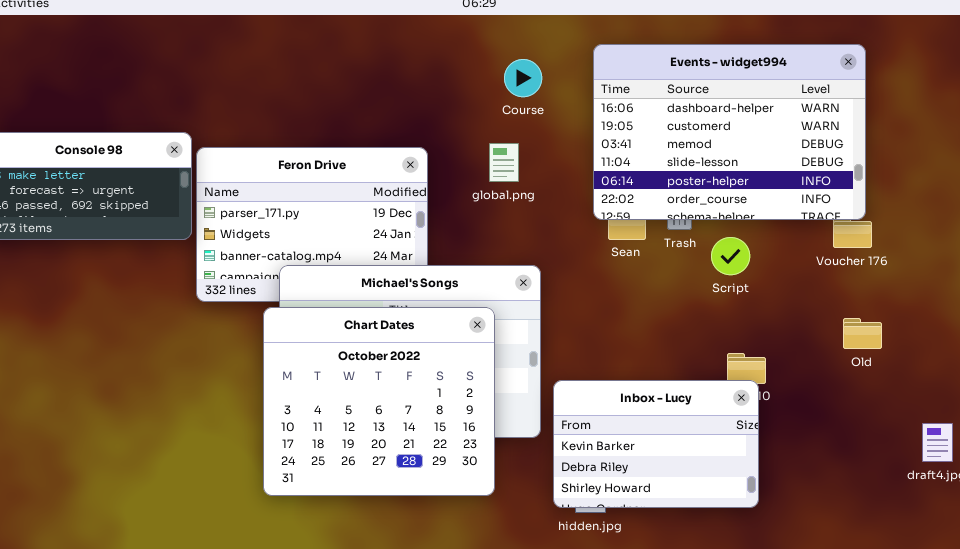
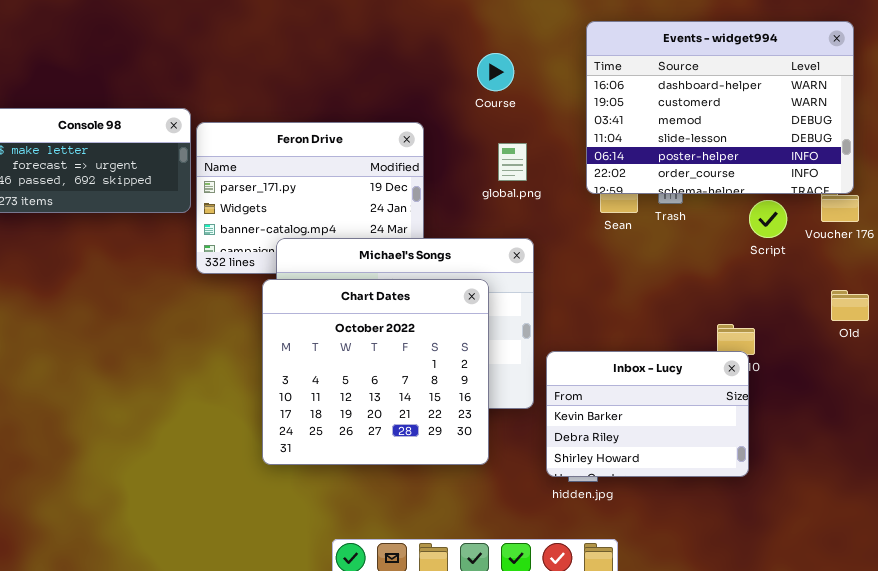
Course: [504,59,542,97] -> [477,53,514,91], moved
global.png: [489,143,519,182] -> [498,143,527,181], moved
Script: [711,237,750,275] -> [749,200,787,238], moved

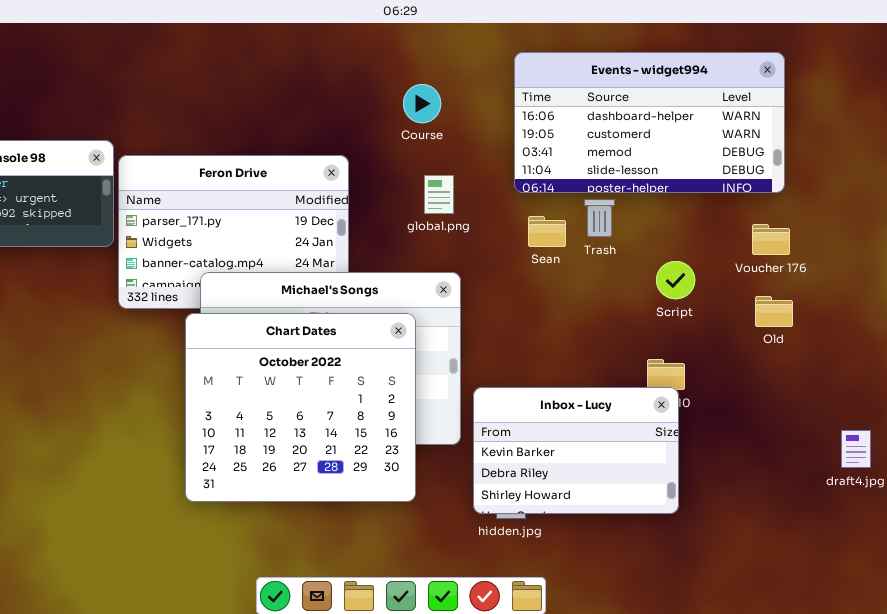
Events - widget994: [586,21,854,194] -> [514,52,785,193], resized
Script: [749,200,787,238] -> [656,261,695,299], moved
Old: [831,290,869,321] -> [755,296,793,327], moved

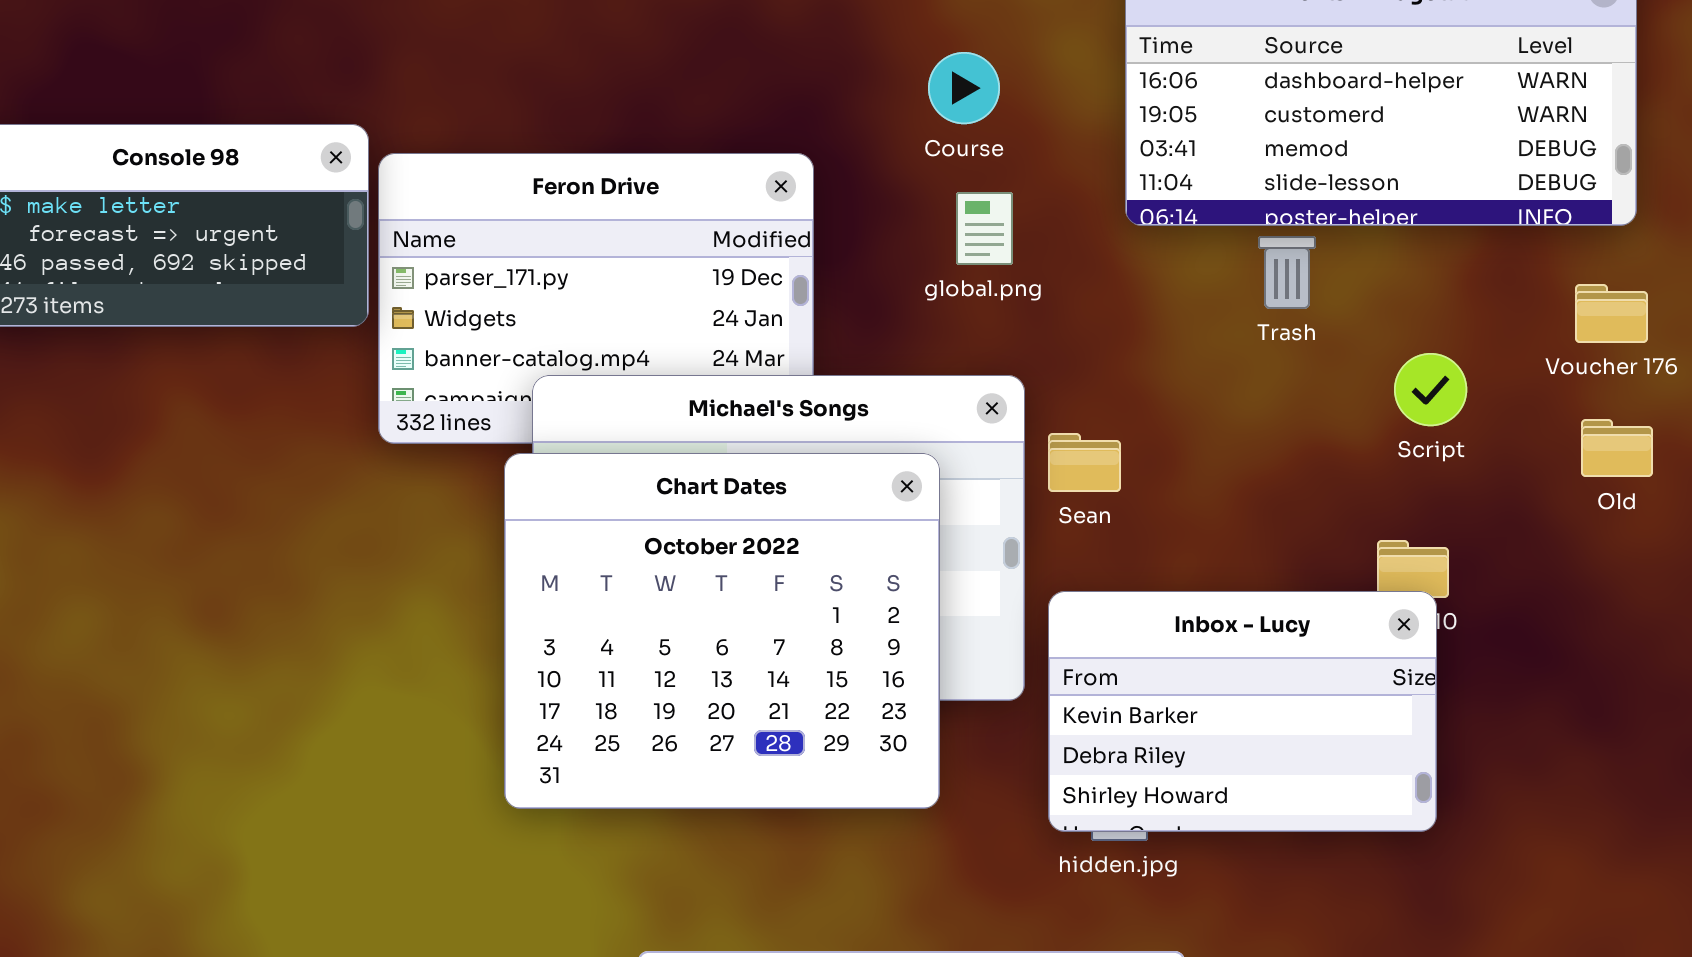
Course: [403,84,441,123] -> [928,52,1000,124], moved
Sean: [528,216,566,247] -> [1048,433,1121,492], moved

